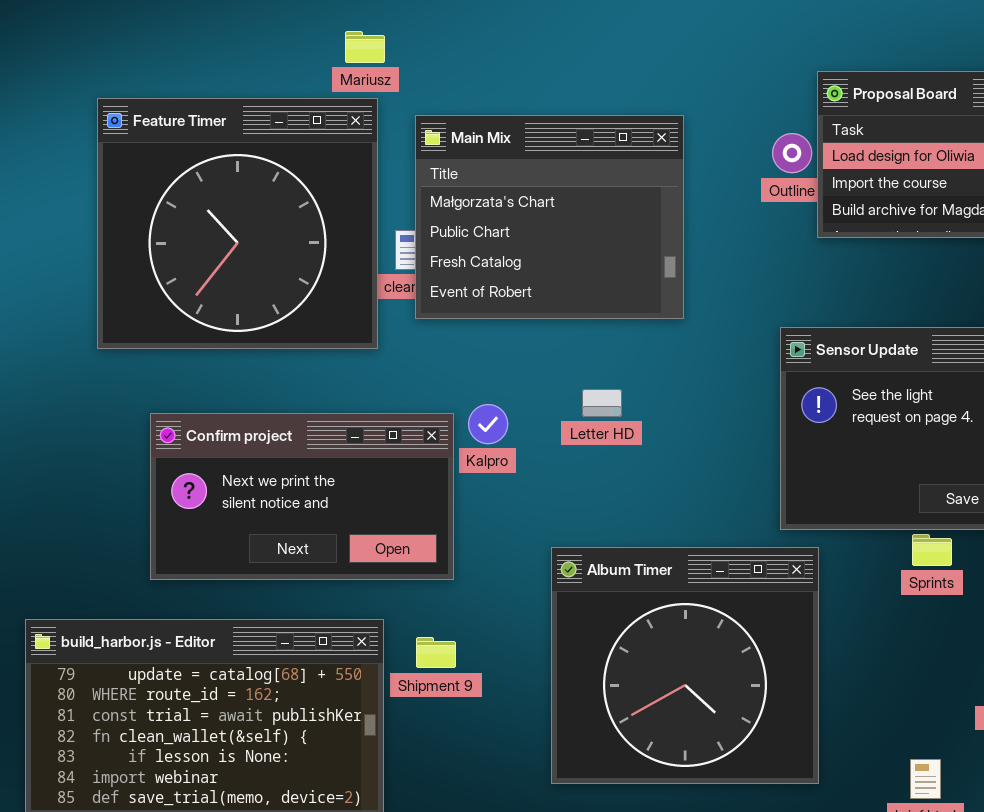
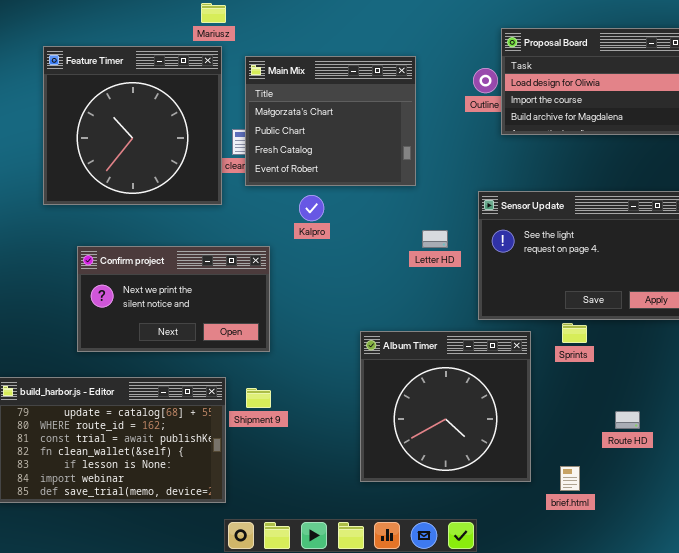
Letter HD: [582,389,622,417] -> [422,230,448,248], moved
Kalpro: [468,404,508,444] -> [299,195,324,221], moved
Album Timer: [551,547,819,784] -> [360,331,531,482], moved

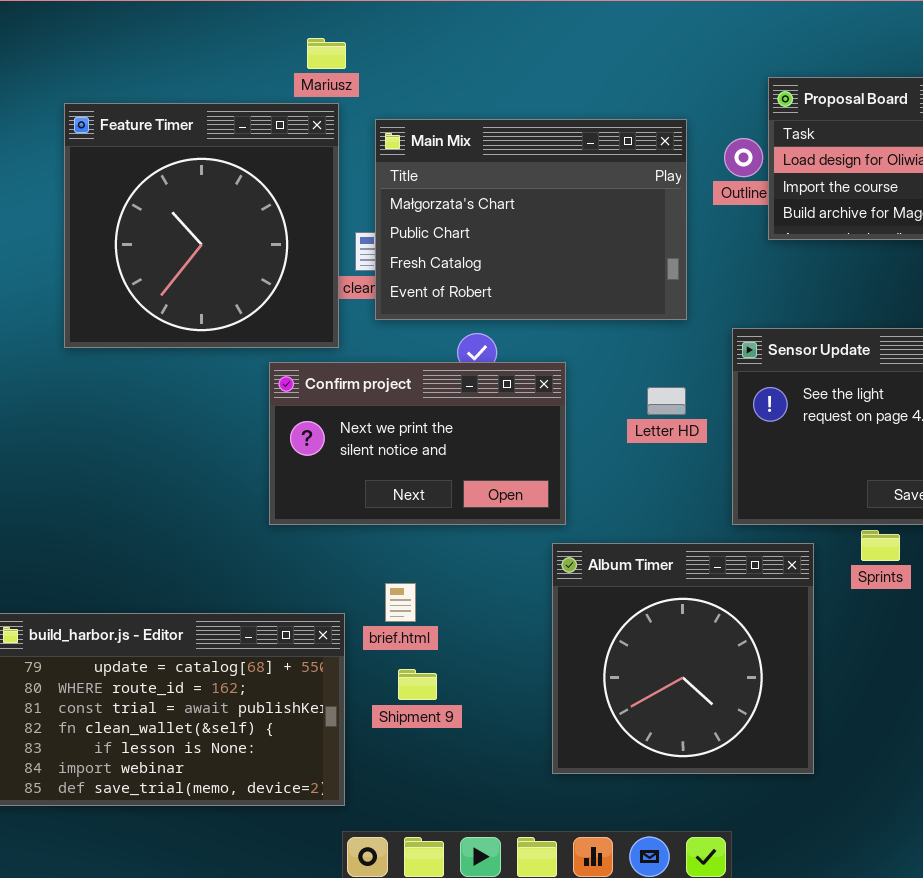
Main Mix: [245,56,416,186] -> [375,119,687,320], resized
Confirm project: [77,246,270,352] -> [269,362,566,525], moved
Shipment 9: [246,388,271,408] -> [398,669,437,700], moved
brief.html: [560,466,580,491] -> [385,583,416,622], moved

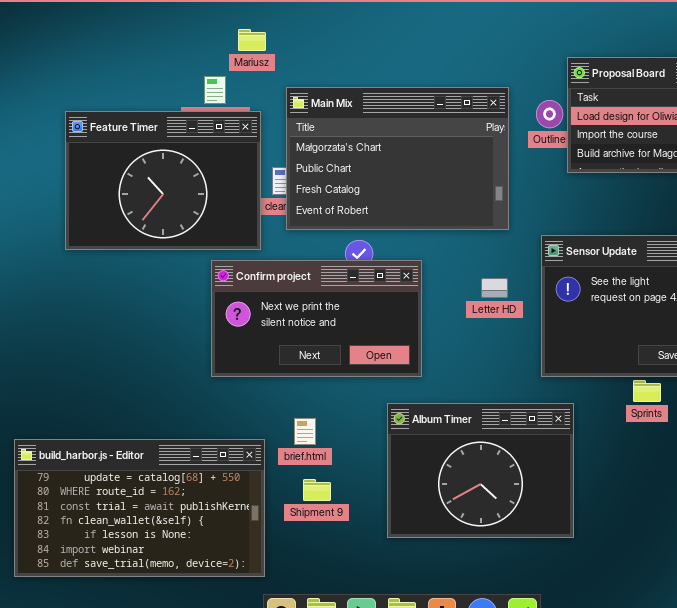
Feature Timer: [64,103,339,348] -> [65,111,261,250], resized
Album Timer: [552,543,814,774] -> [387,403,574,538], moved, resized

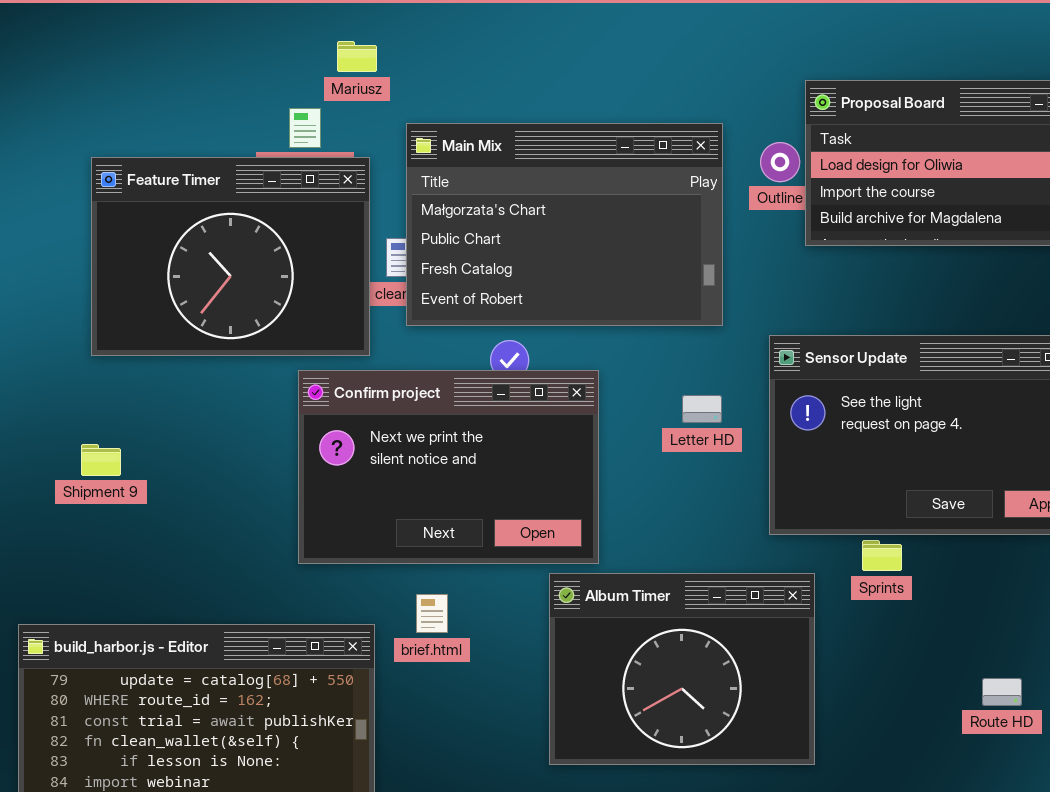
Confirm project: [211,260,422,377] -> [298,370,599,564], resized
Sprints: [633,380,661,402] -> [862,540,902,571], moved
Shipment 9: [303,479,331,501] -> [81,444,121,476], moved

